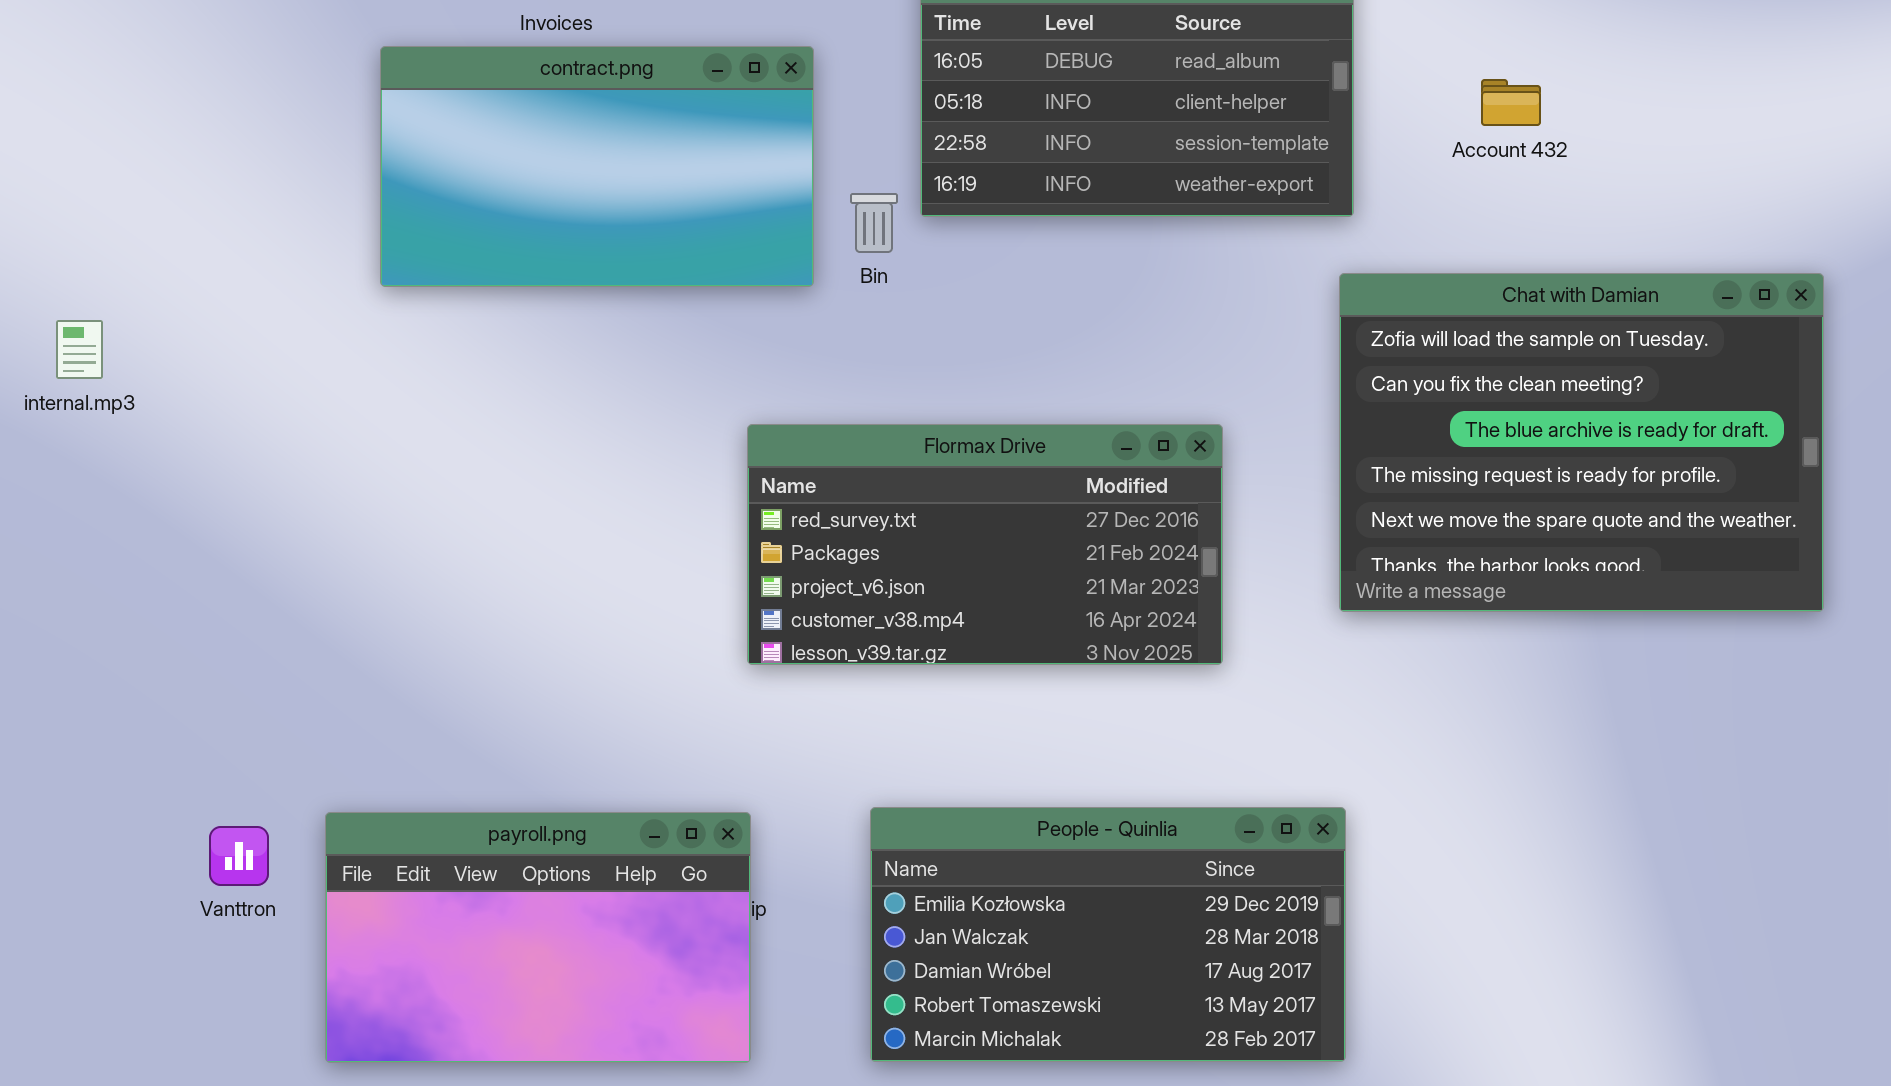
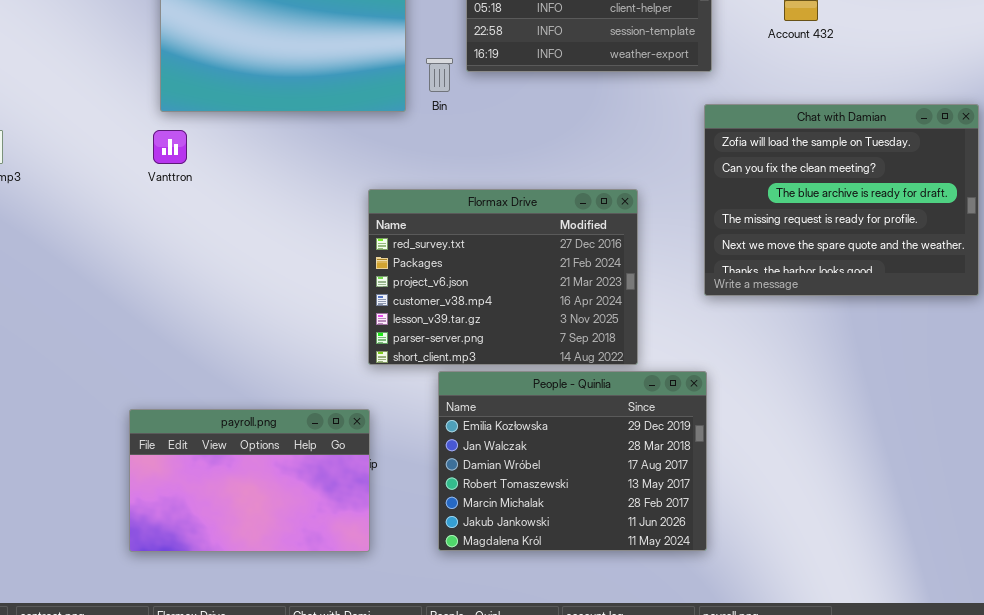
Flormax Drive: [747,424,1223,665] -> [368,189,638,365], resized
People - Quinlia: [870,807,1346,1062] -> [438,371,707,551], resized
Vanttron: [209,826,269,886] -> [153,130,187,164], moved

